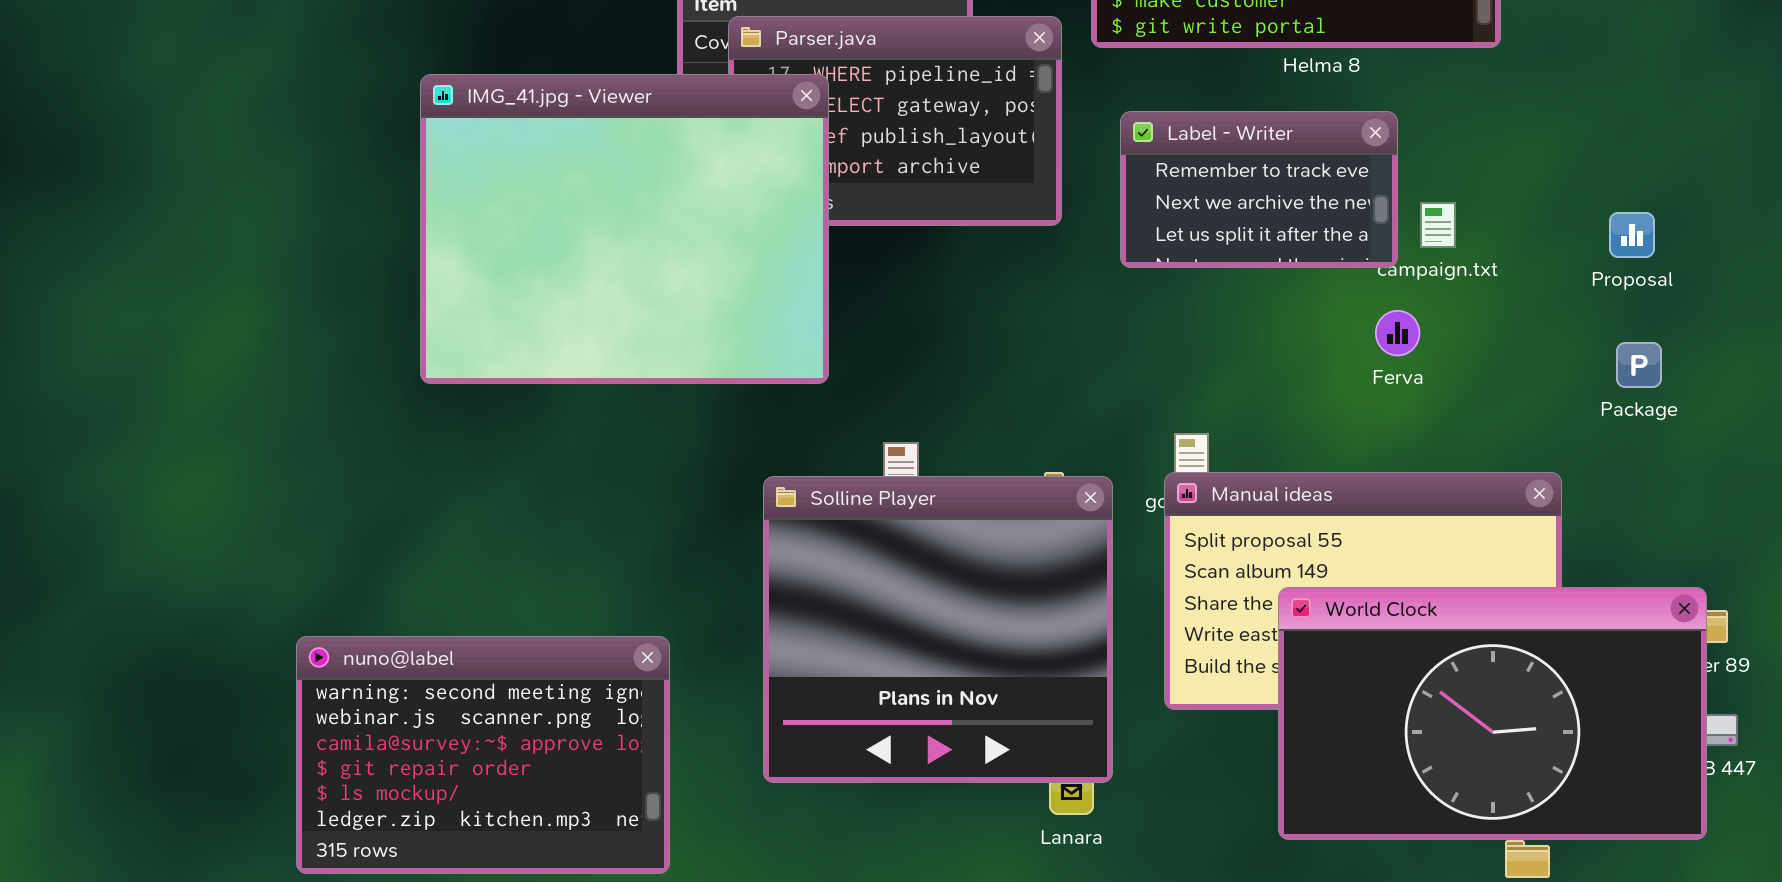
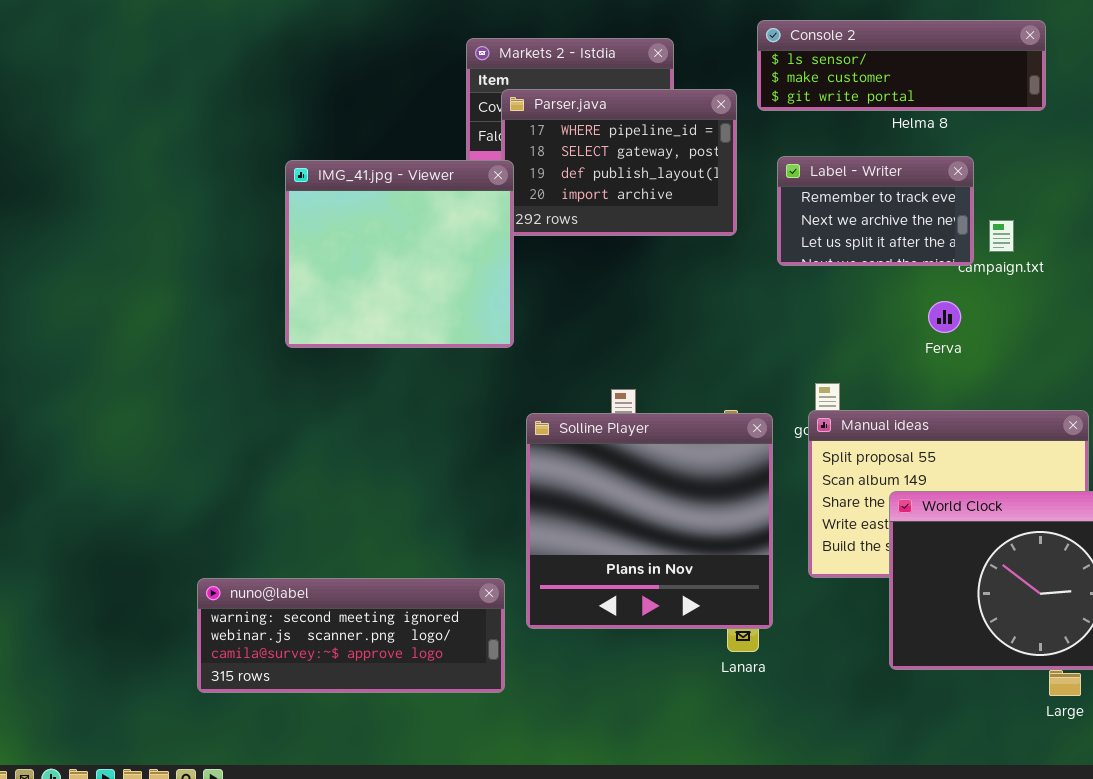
IMG_41.jpg - Viewer: [420,74,829,384] -> [285,160,514,348], resized
Ferva: [1375,310,1420,356] -> [928,301,961,333], moved
nuno@label: [296,636,670,874] -> [197,578,505,693], resized

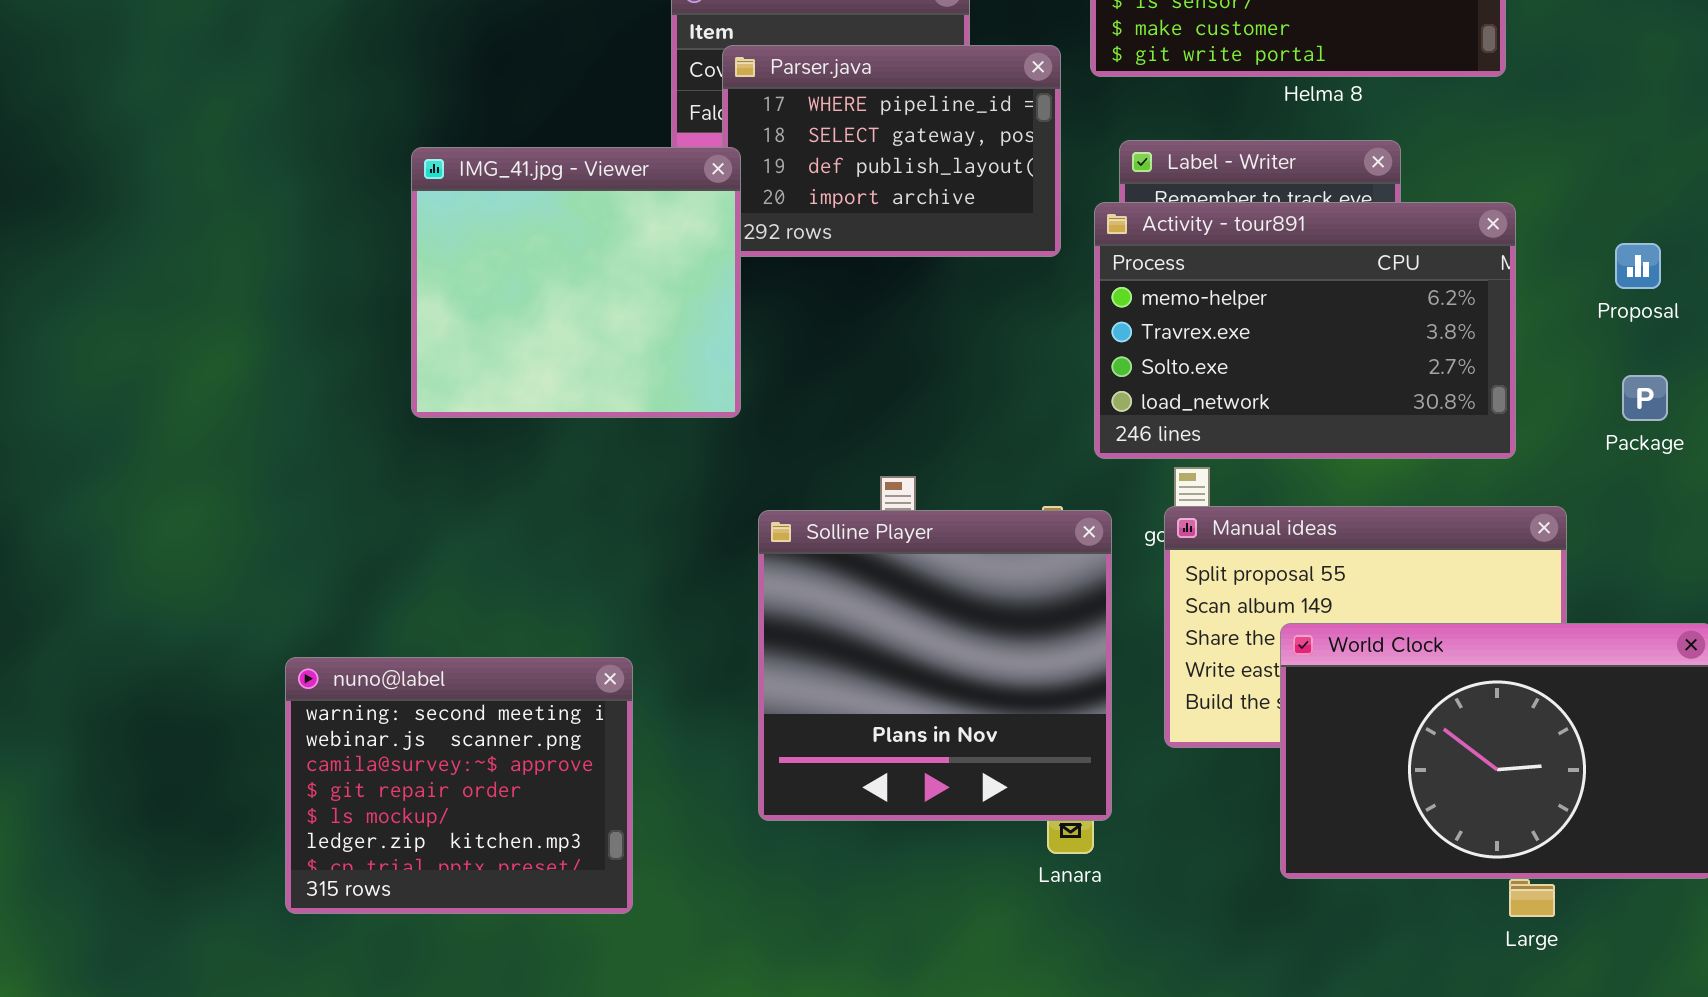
Activity - tour891: none -> [1094,202,1516,459], opened
nuno@label: [197,578,505,693] -> [285,657,633,914], resized

